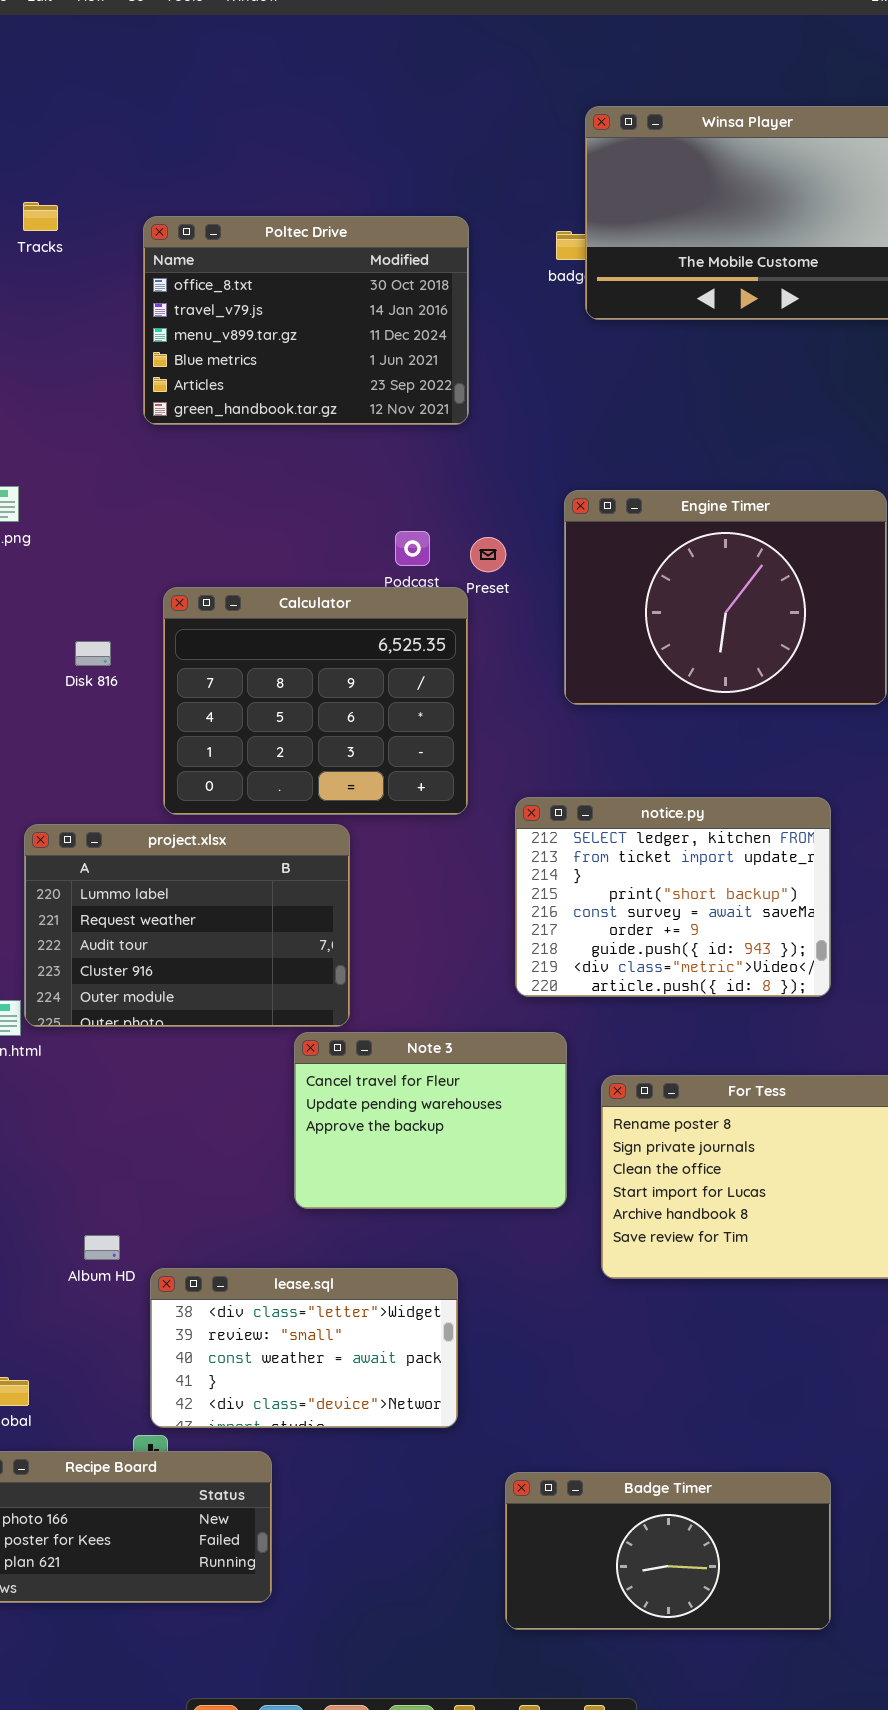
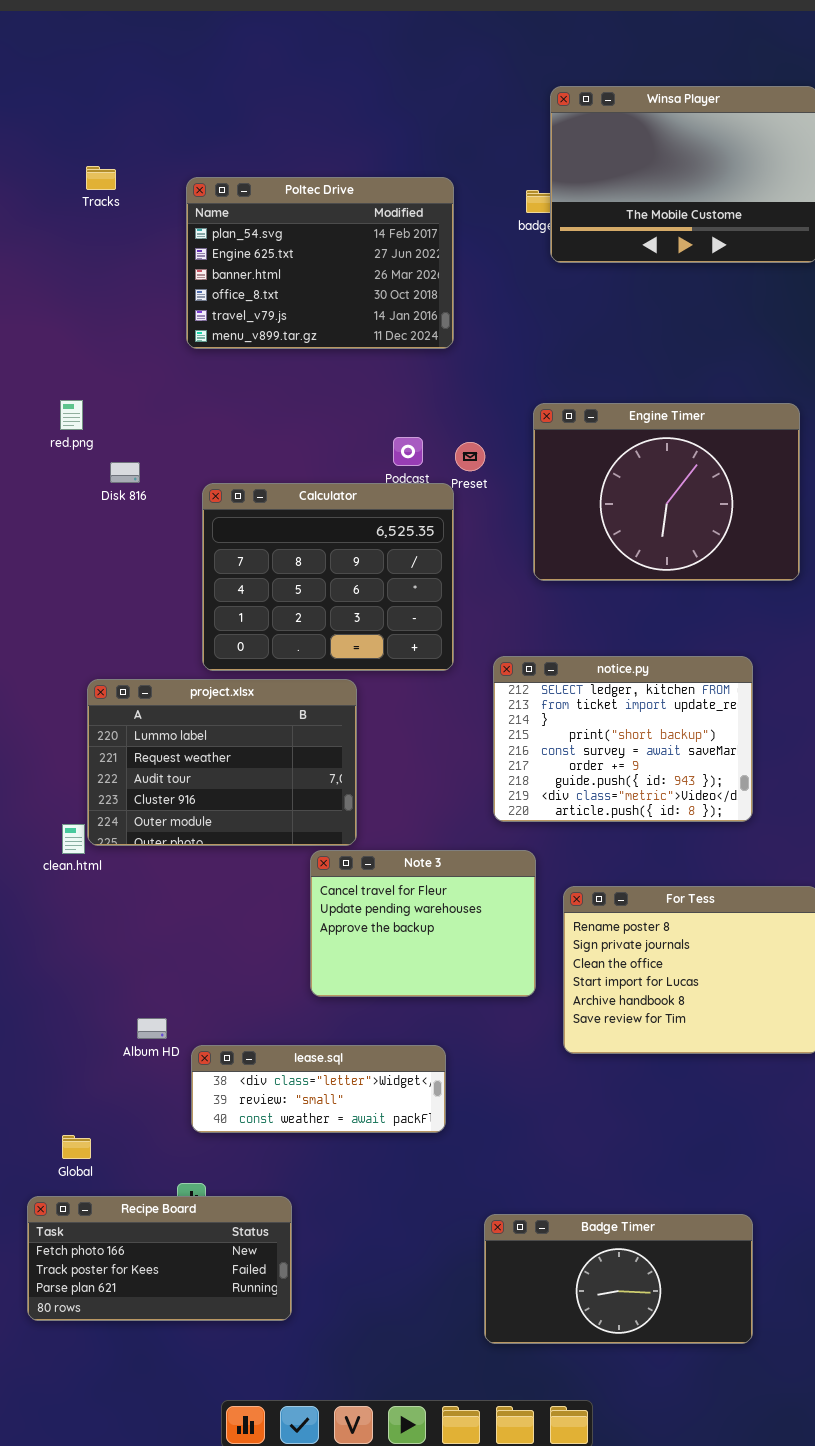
Poltec Drive: [143,216,469,425] -> [186,177,454,349], scrolled up 3 rows
Disk 816: [75,641,111,666] -> [110,462,140,483], moved
lease.sql: [150,1268,458,1428] -> [191,1045,446,1133], resized

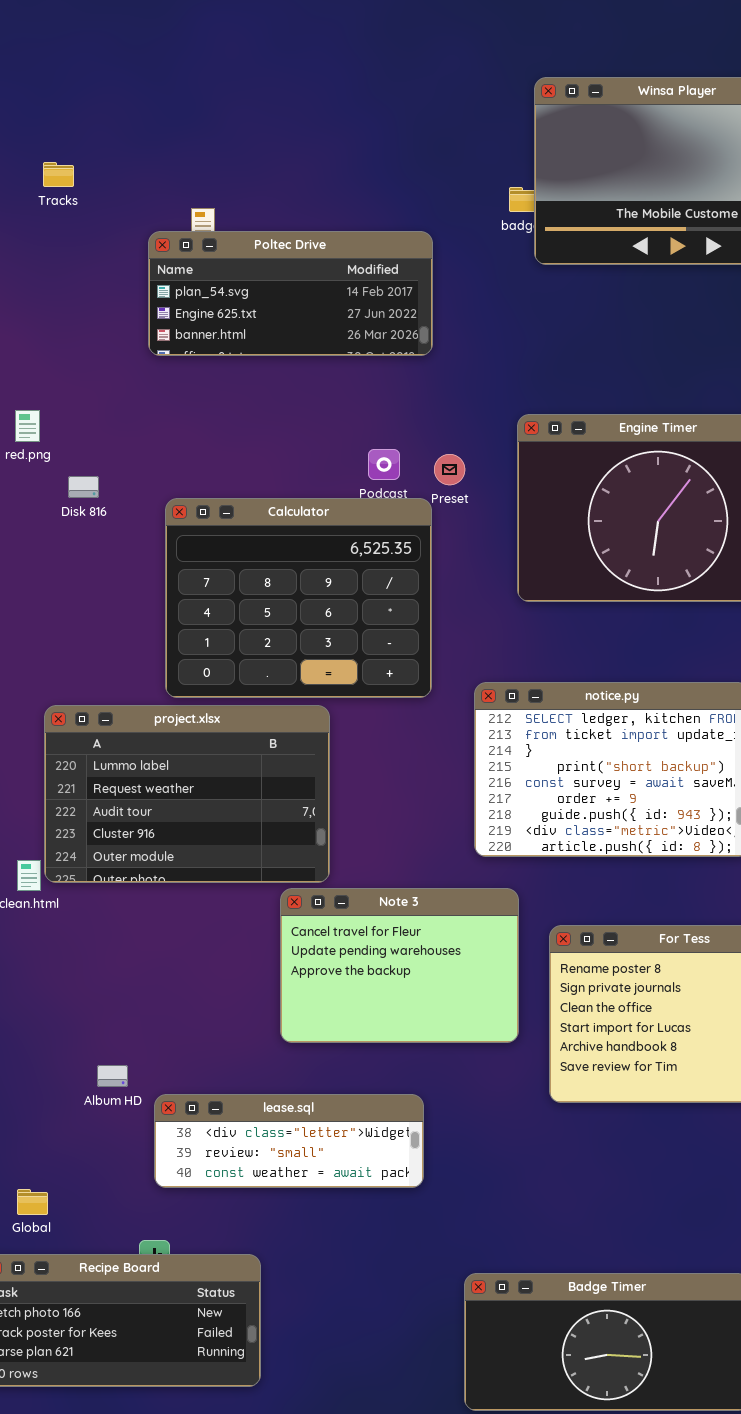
Poltec Drive: [186,177,454,349] -> [148,231,433,356], resized

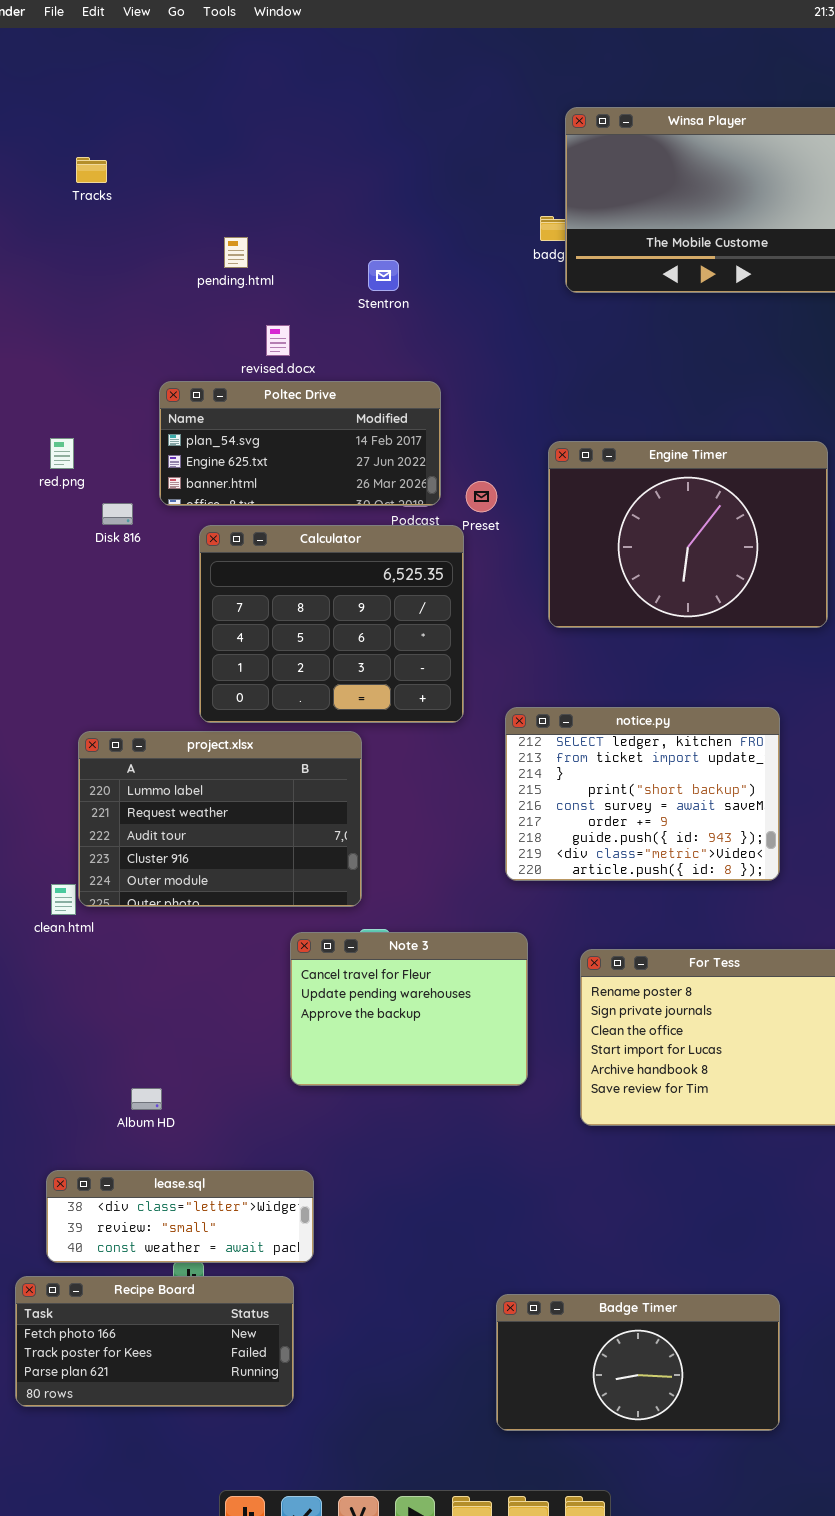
Tracks: [43,162,74,187] -> [76,157,107,183], moved
Poltec Drive: [148,231,433,356] -> [159,381,441,506], moved
Note 3: [280,888,519,1043] -> [290,932,528,1086], moved
lease.sql: [154,1094,424,1188] -> [46,1170,314,1263], moved

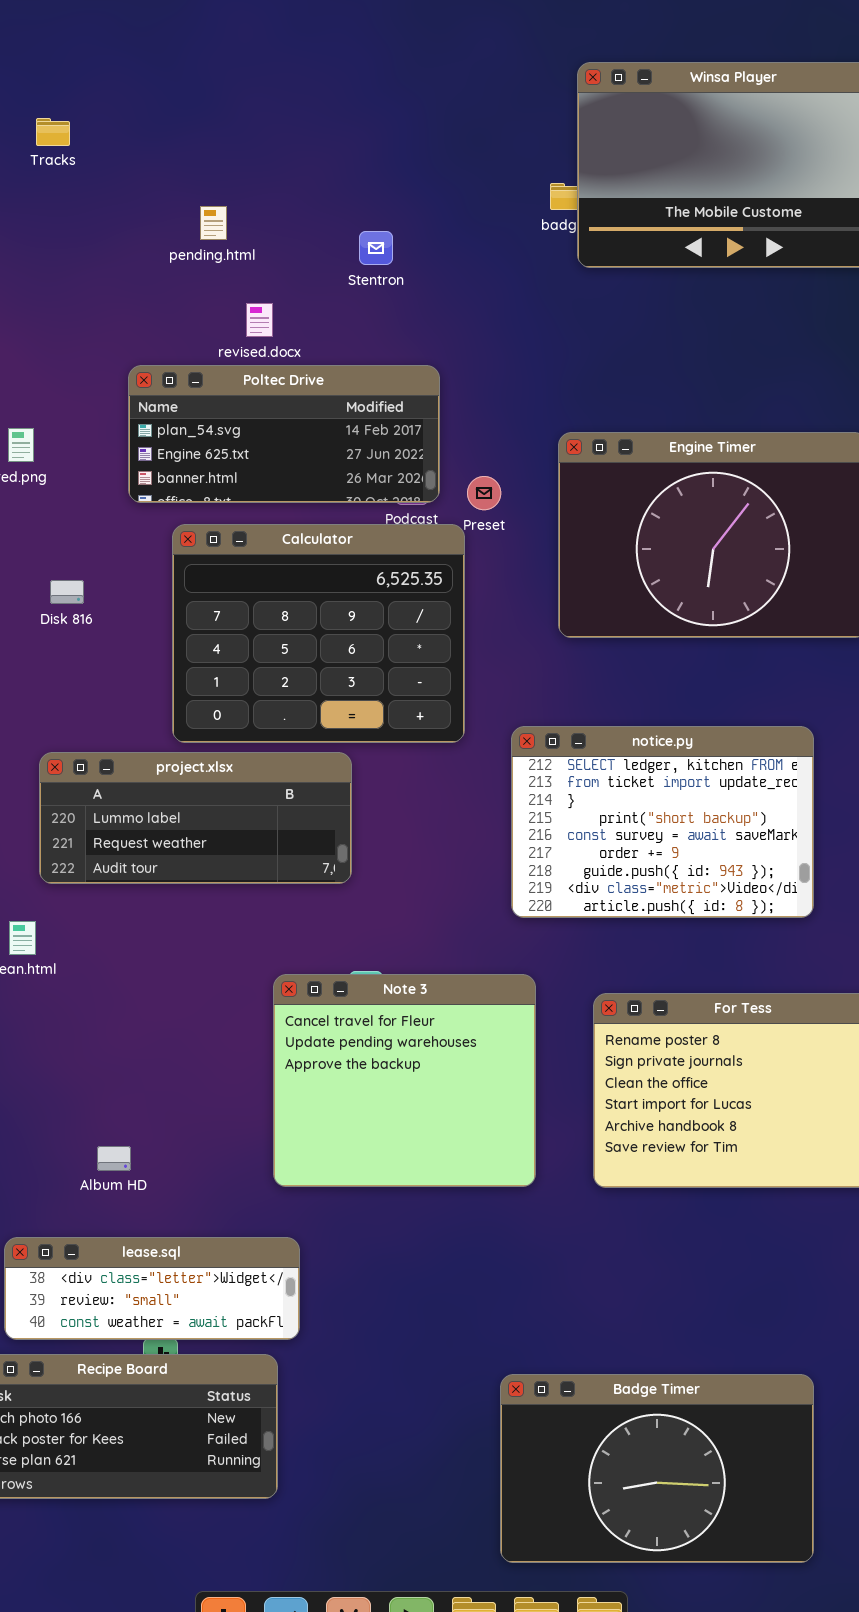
Disk 816: [102,503,133,525] -> [50,580,84,604], moved
project.xlsx: [78,731,362,907] -> [39,752,352,884], resized
Note 3: [290,932,528,1086] -> [273,974,536,1187], resized
Badge Timer: [496,1294,780,1431] -> [500,1374,814,1563], resized

